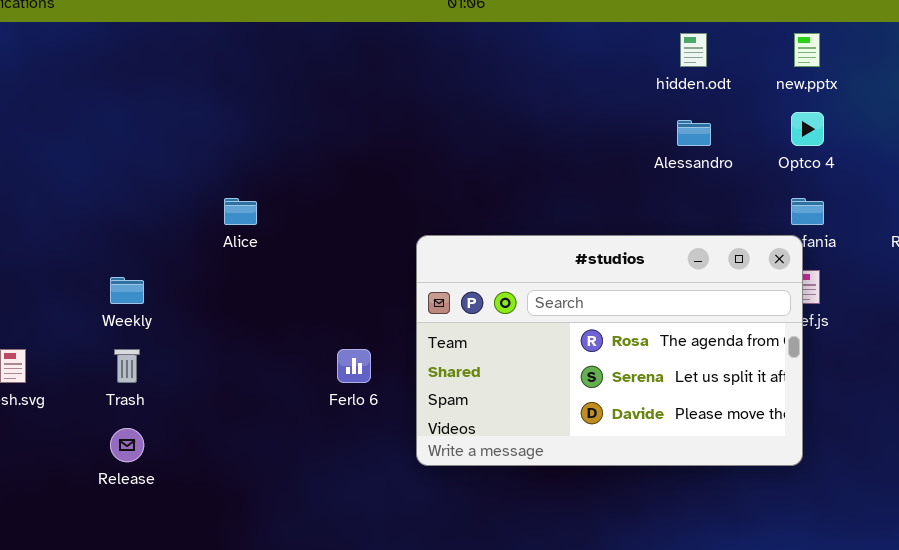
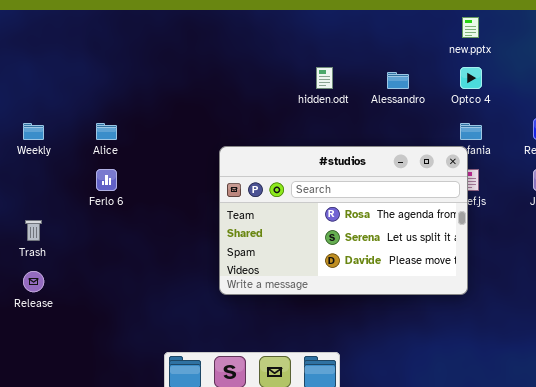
hidden.odt: [680,33,707,67] -> [316,67,333,89], moved
Weekly: [110,277,144,304] -> [23,123,44,140], moved
Ferlo 6: [337,349,371,383] -> [96,169,117,191], moved

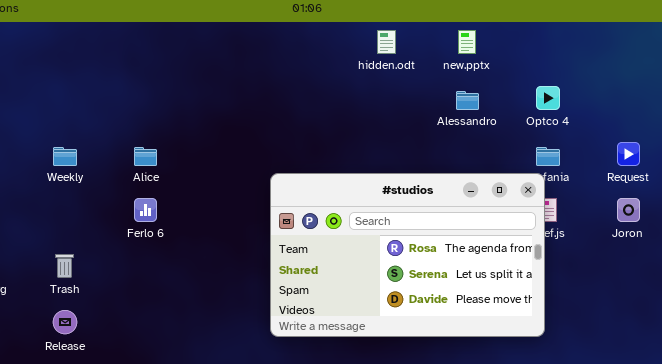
new.pptx: [462,17,479,38] -> [458,30,476,54], moved
hidden.odt: [316,67,333,89] -> [377,30,396,54], moved

